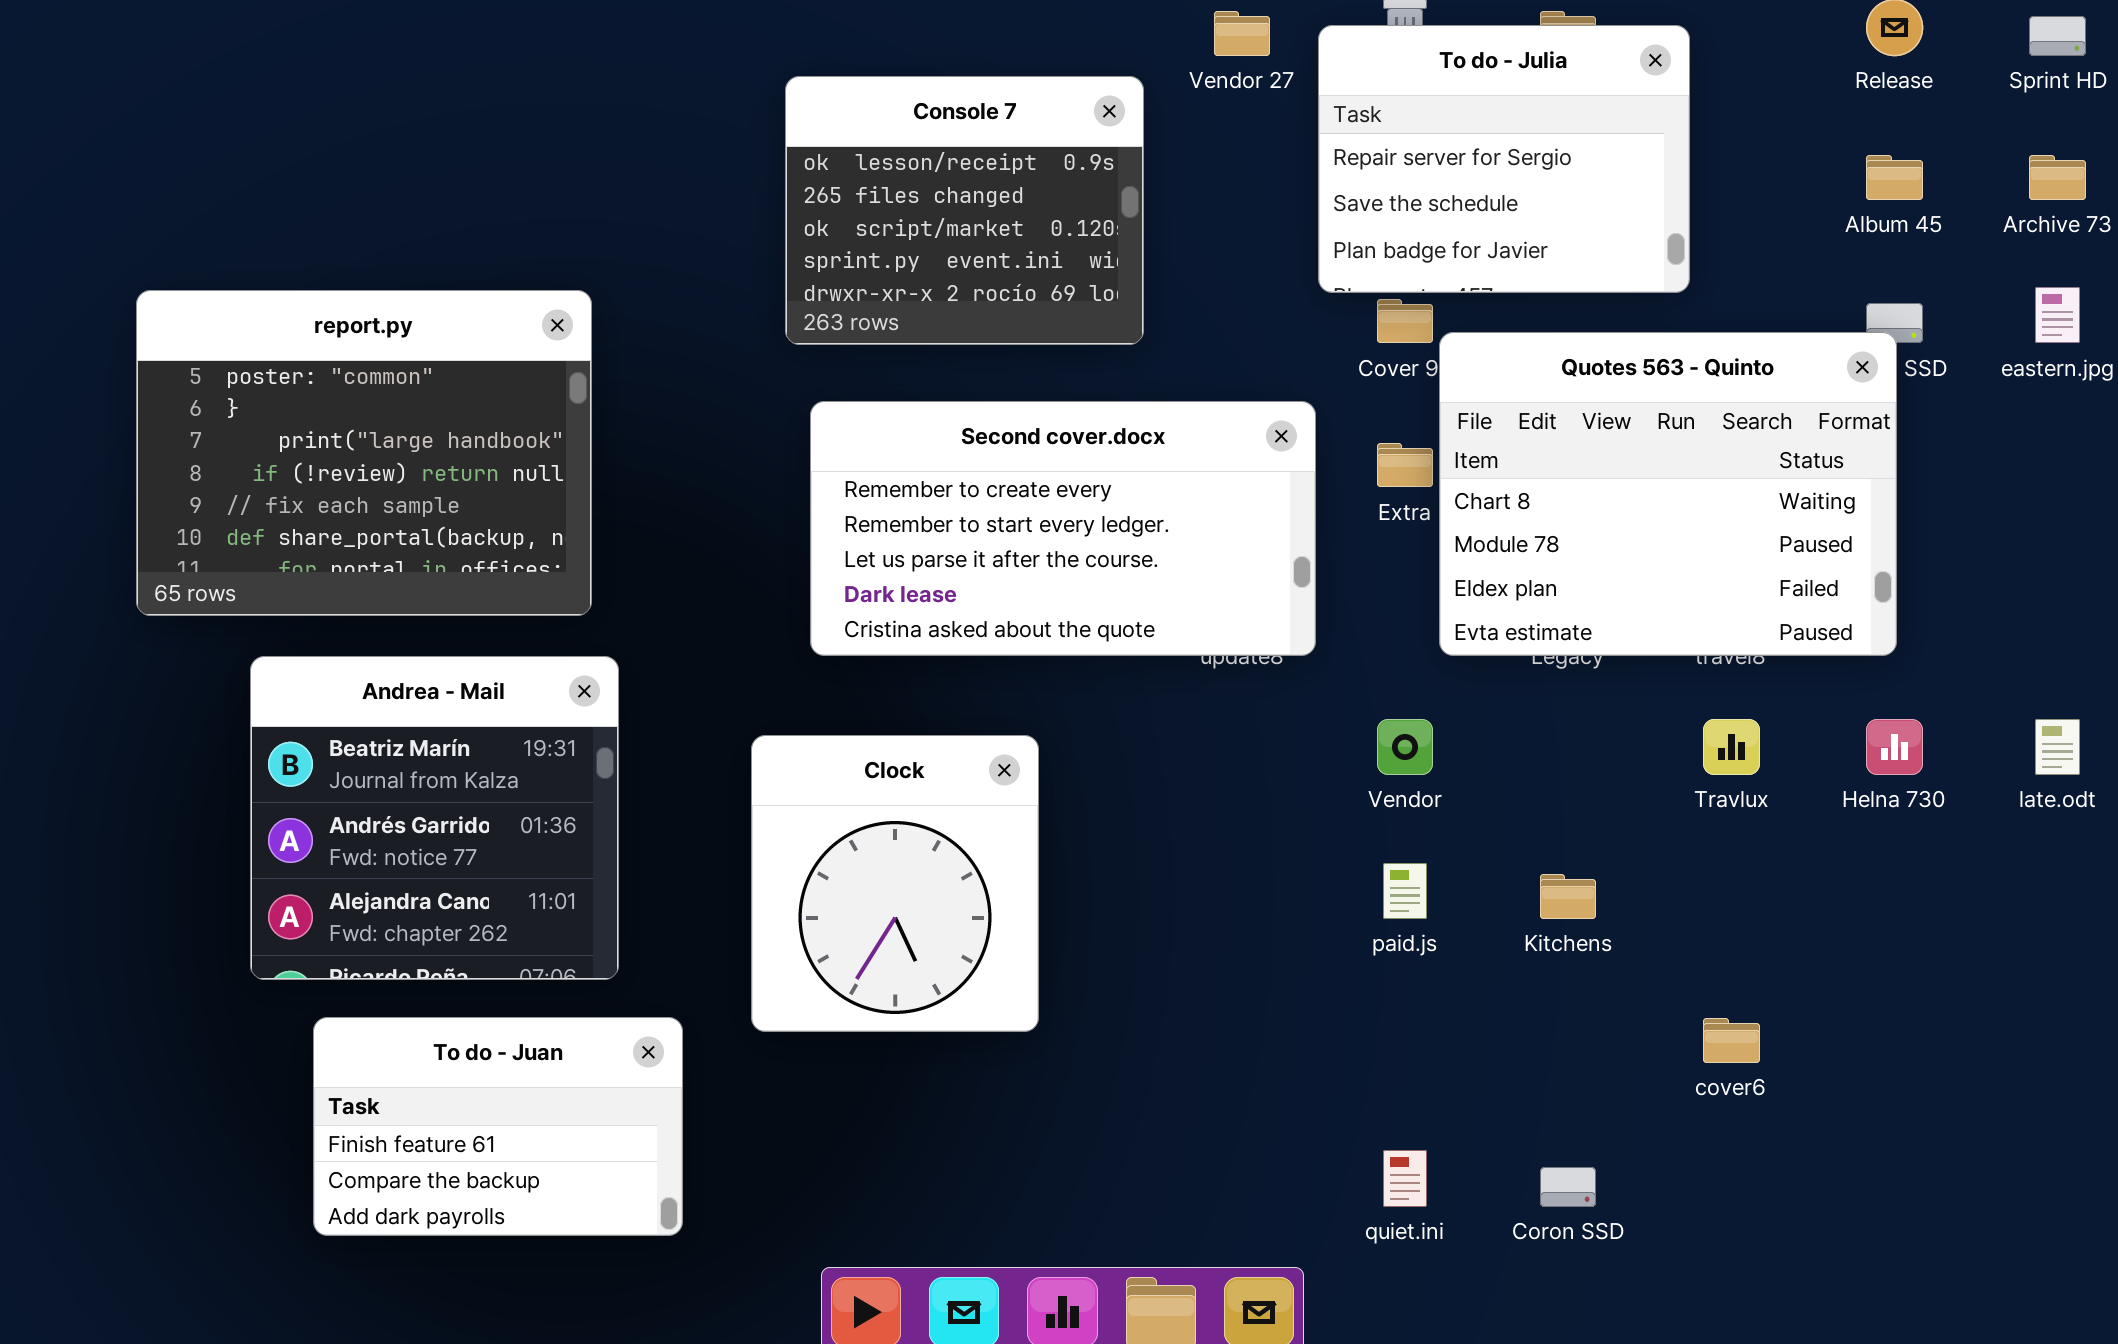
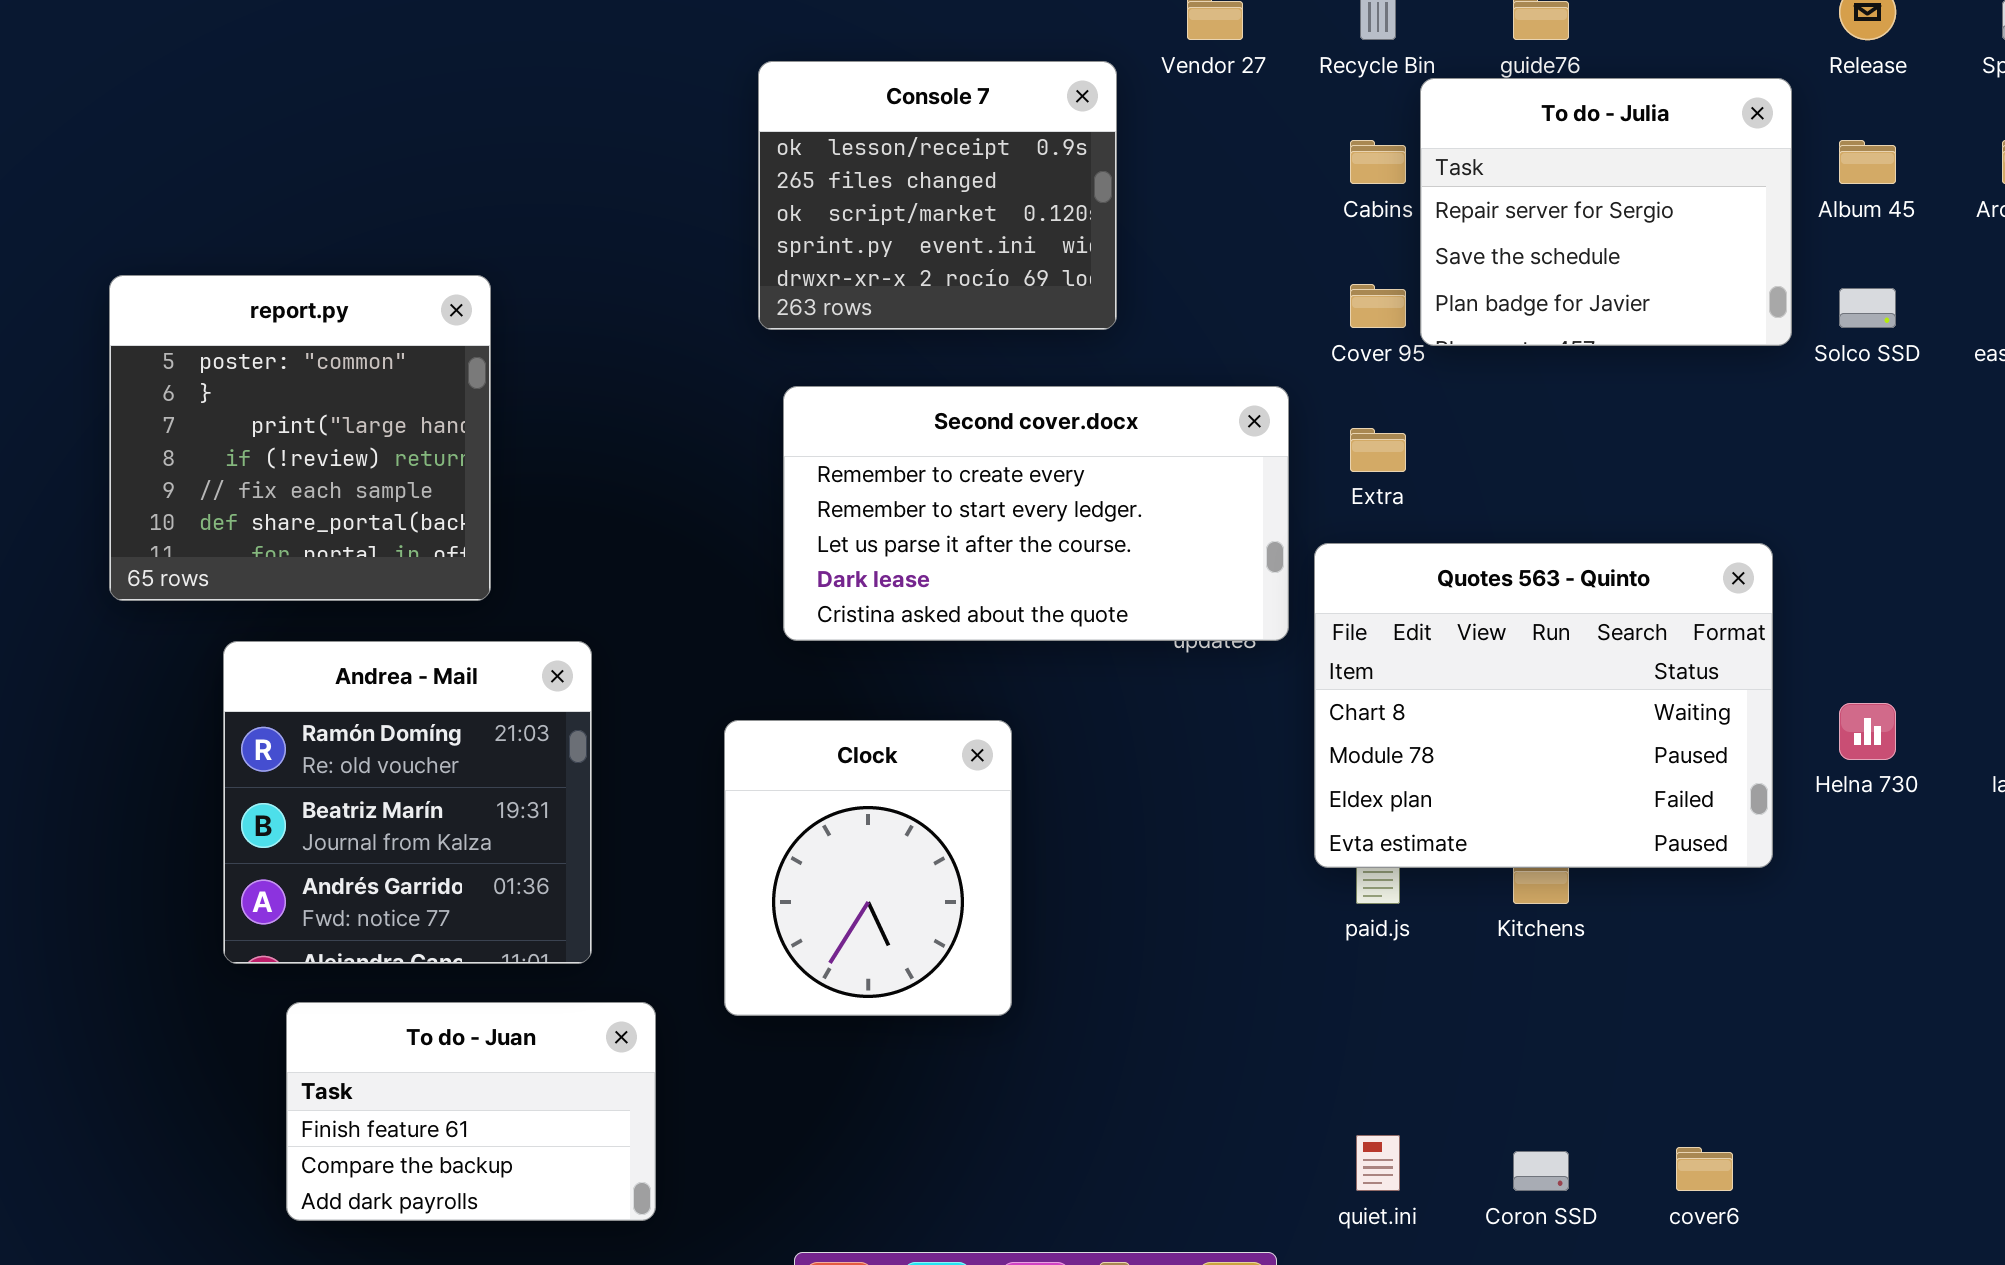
To do - Julia: [1318,25,1690,293] -> [1420,78,1792,346], moved
report.py: [136,290,592,616] -> [109,275,491,601], resized
Quotes 563 - Quinto: [1439,332,1897,656] -> [1314,543,1773,868], moved
Andrea - Mail: [250,656,619,980] -> [223,641,592,964], scrolled up 1 row
cover6: [1703,1018,1760,1063] -> [1676,1147,1733,1191], moved

